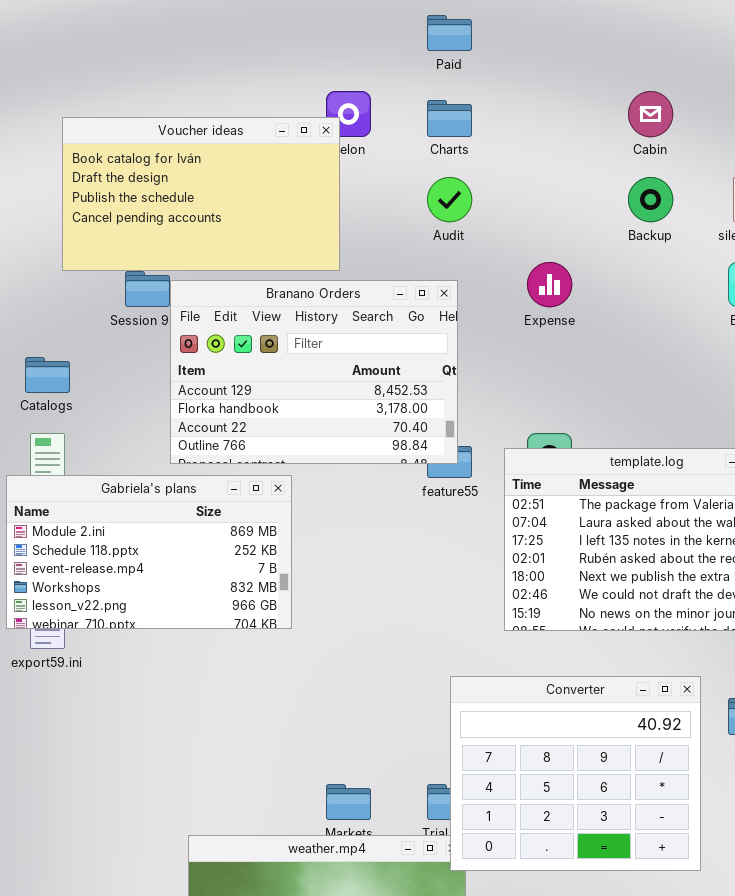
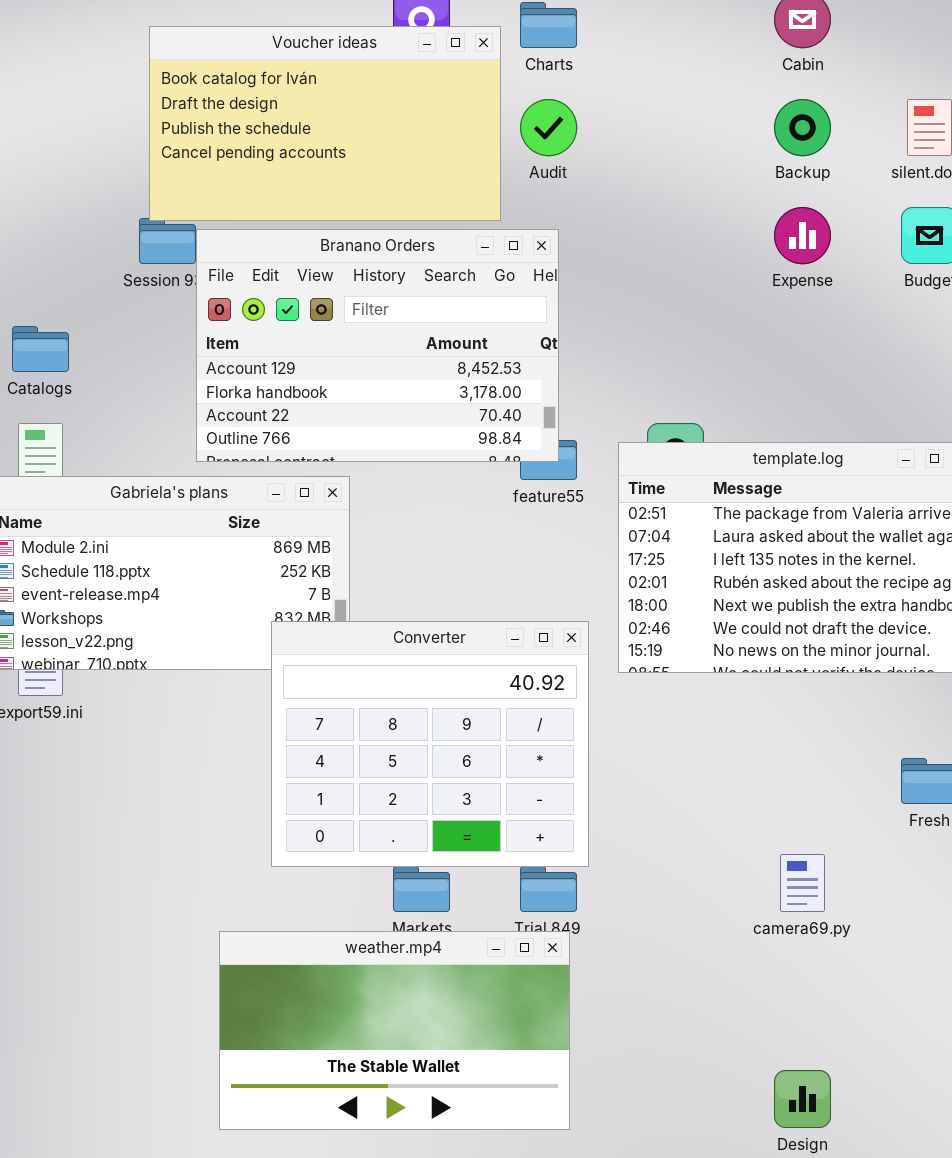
Voucher ideas: [62,117,340,271] -> [149,26,501,221], moved
Expense: [527,262,572,307] -> [774,207,831,264], moved
Converter: [450,676,701,871] -> [271,621,589,867], moved

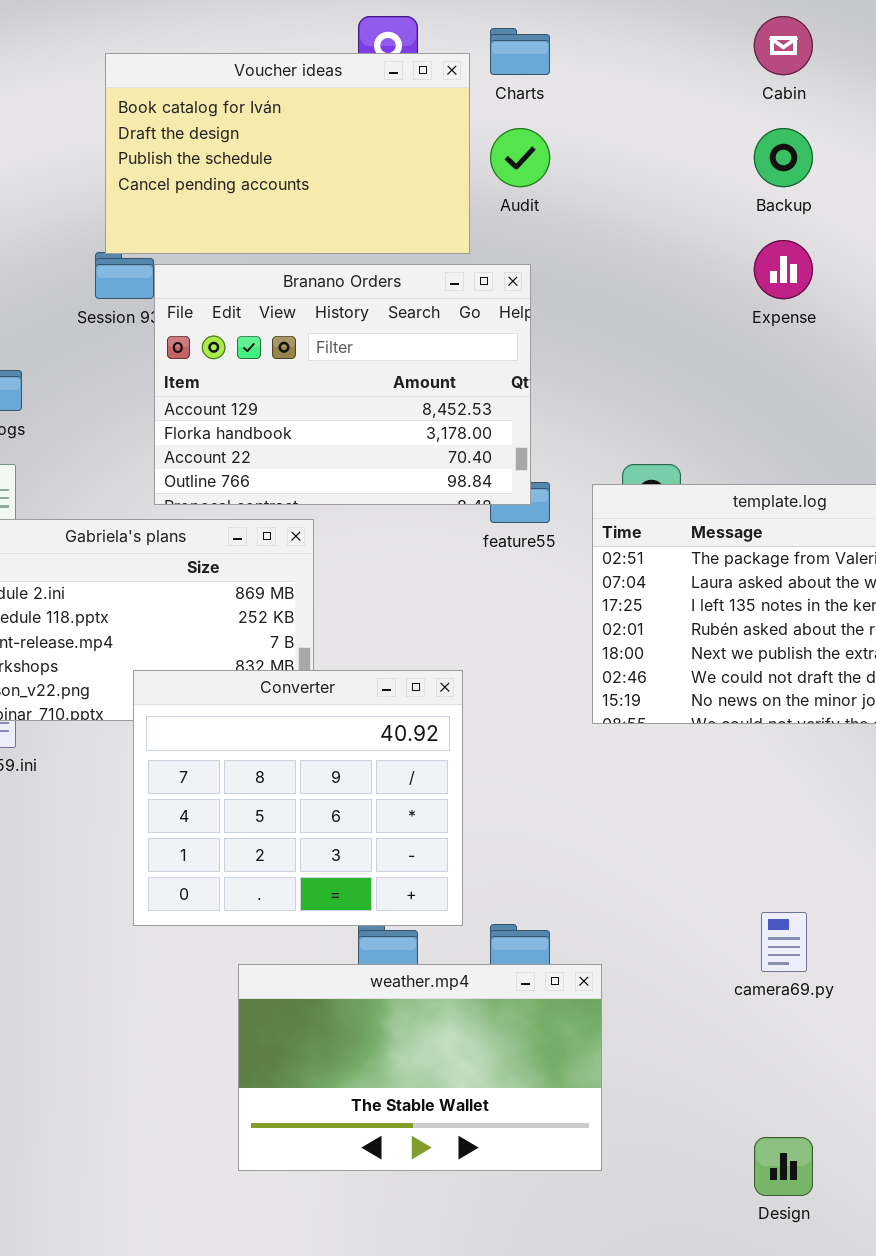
Converter: [271,621,589,867] -> [133,670,463,926], moved
weather.mp4: [219,931,570,1130] -> [238,964,602,1171], moved

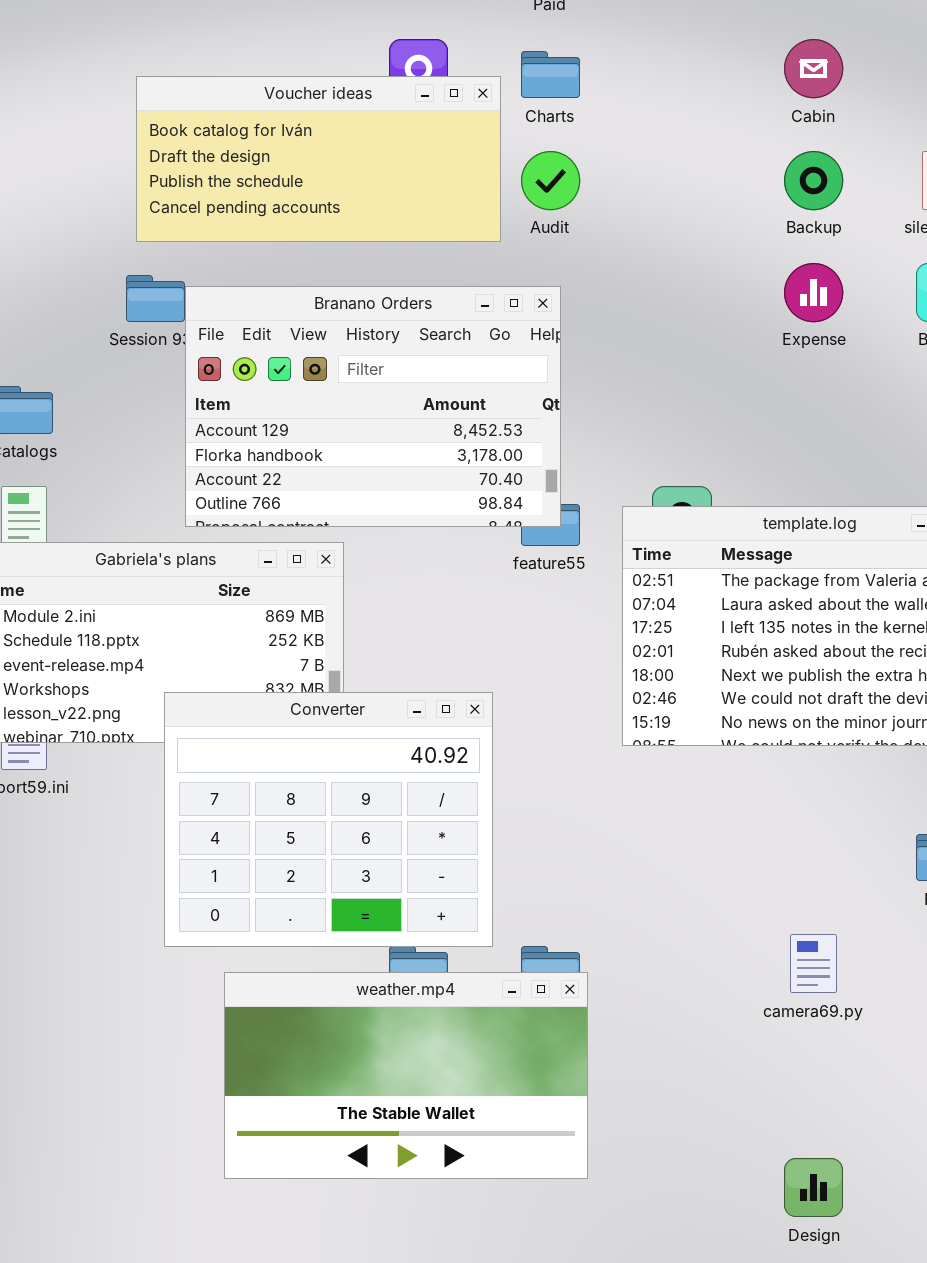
Voucher ideas: [105,53,470,254] -> [136,76,501,242], resized
weather.mp4: [238,964,602,1171] -> [224,972,588,1179], moved

